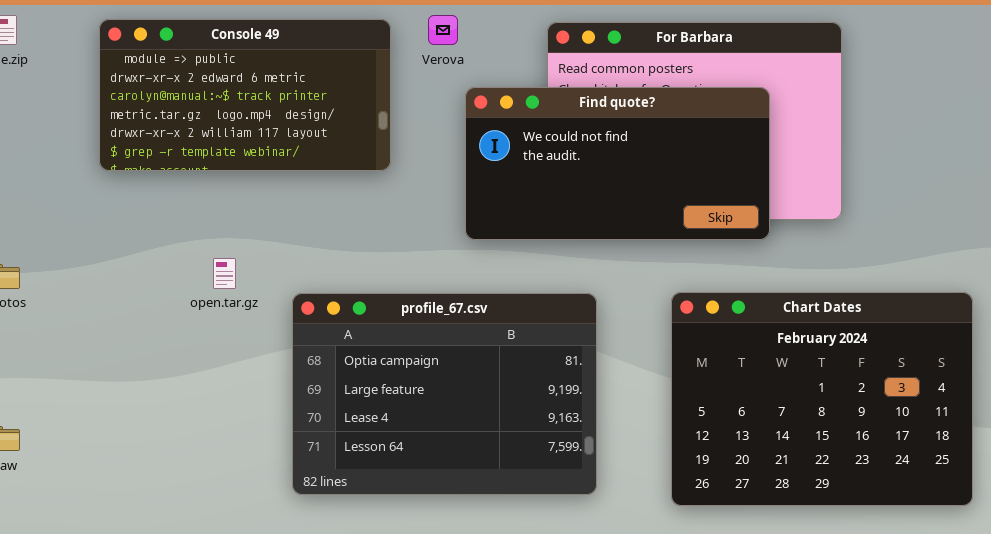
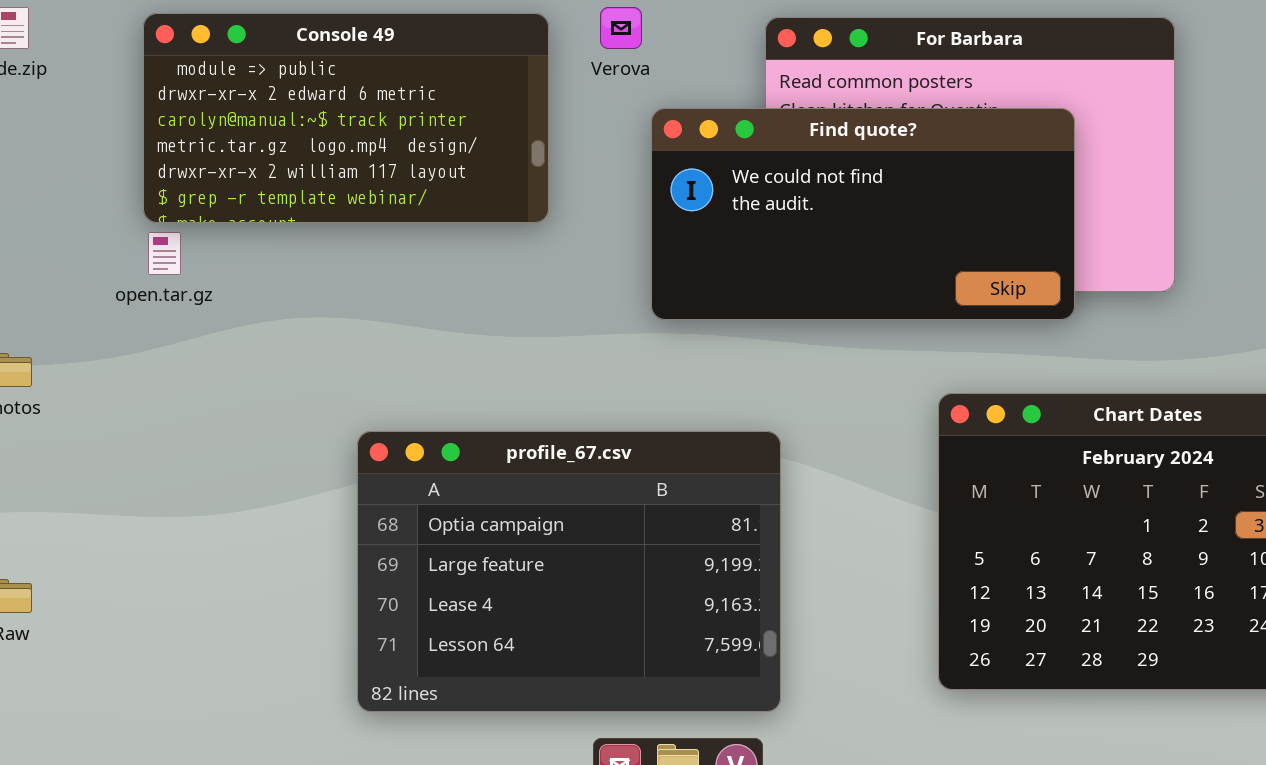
open.tar.gz: [213,258,236,289] -> [148,232,181,275], moved
profile_67.csv: [292,293,597,495] -> [357,431,781,712], moved

